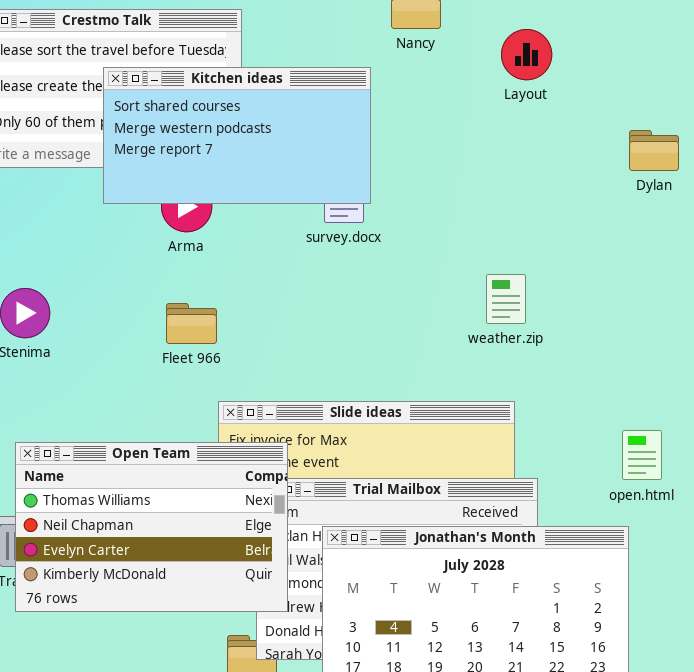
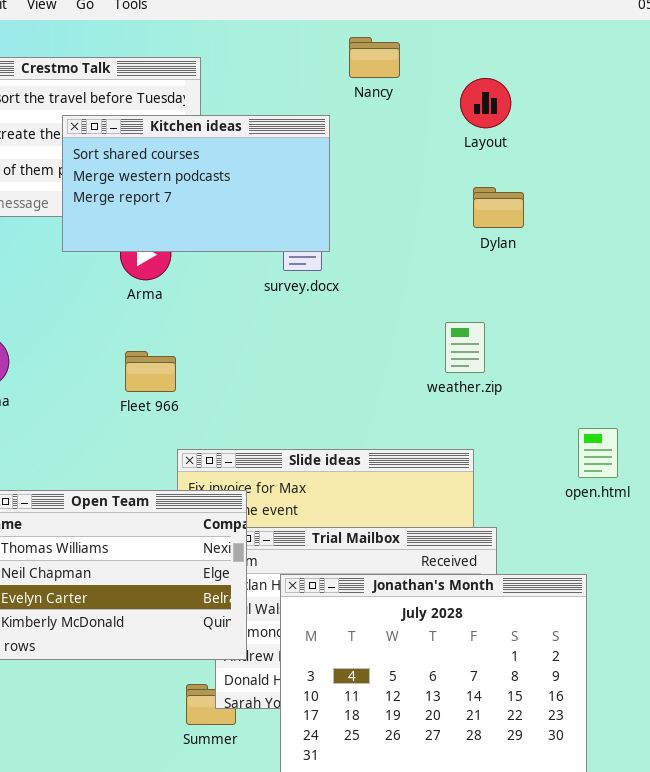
Dylan: [629,130,679,171] -> [473,187,524,228], moved
open.html: [622,430,662,480] -> [578,428,618,478], moved

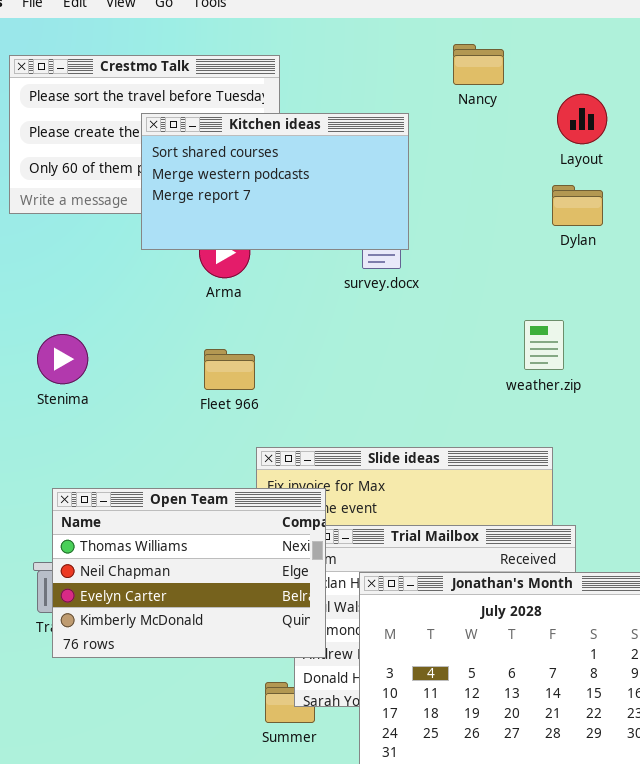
Nancy: [349,37,400,78] -> [453,44,504,85], moved
Layout: [460,78,511,128] -> [557,94,607,144], moved

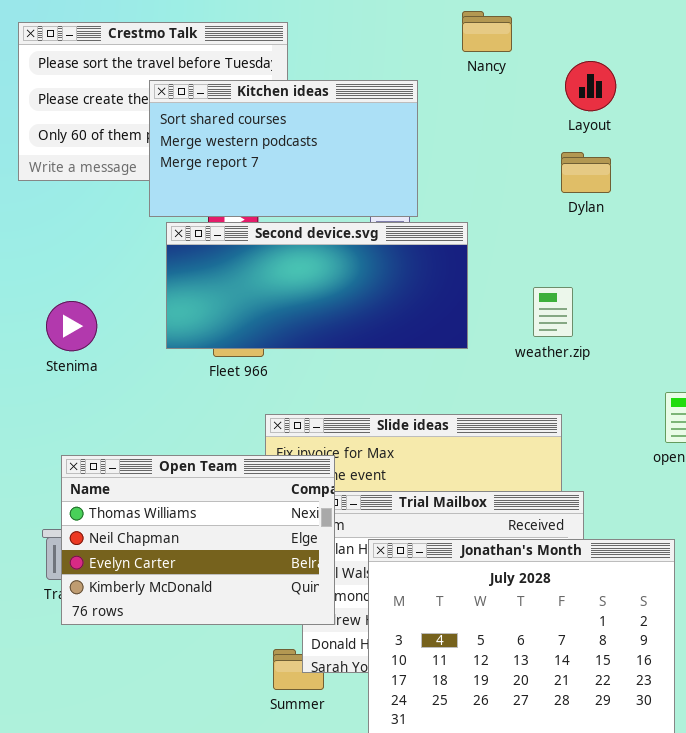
Second device.svg: none -> [166,222,468,349], opened

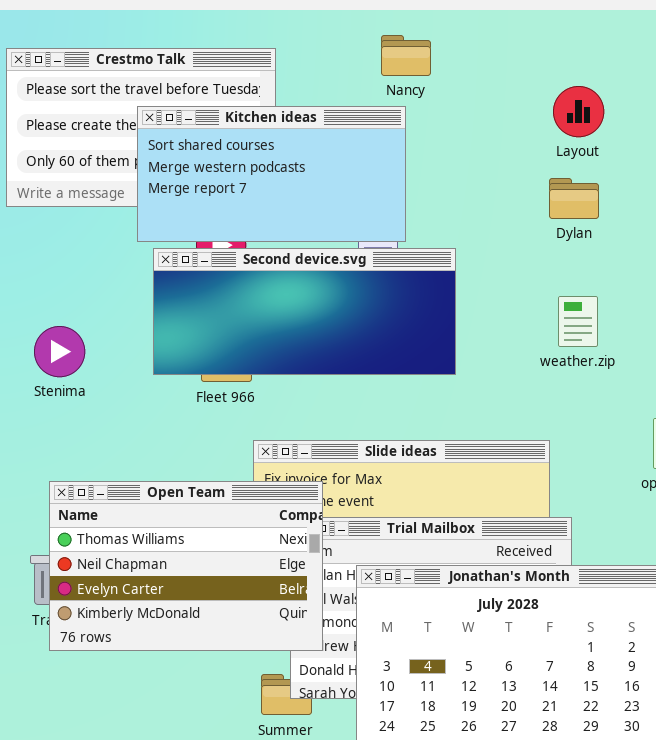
Nancy: [462,11,512,52] -> [381,35,431,76], moved
weather.zip: [533,287,573,337] -> [558,296,598,347], moved

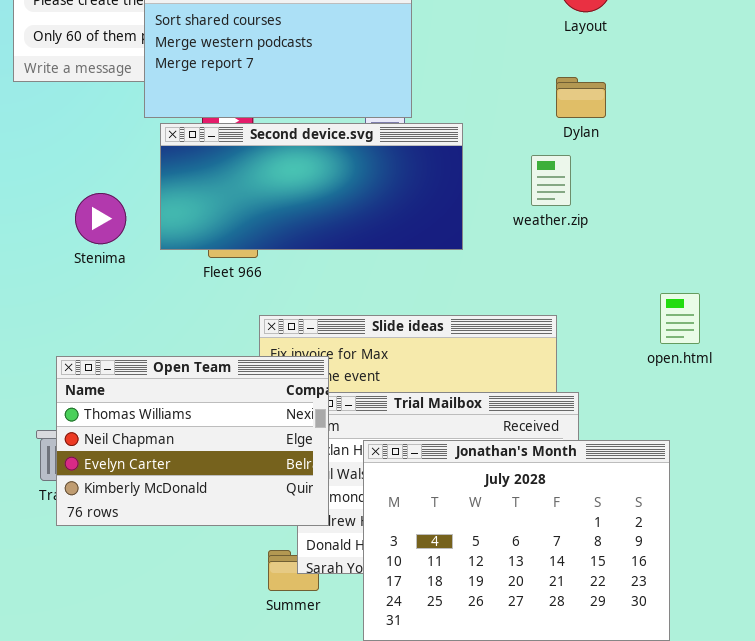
Dylan: [549,178,599,219] -> [556,77,606,118], moved
weather.zip: [558,296,598,347] -> [531,155,571,206], moved
Stenima: [34,326,85,377] -> [75,193,126,244], moved

